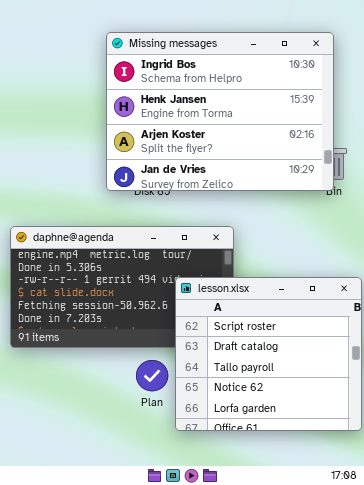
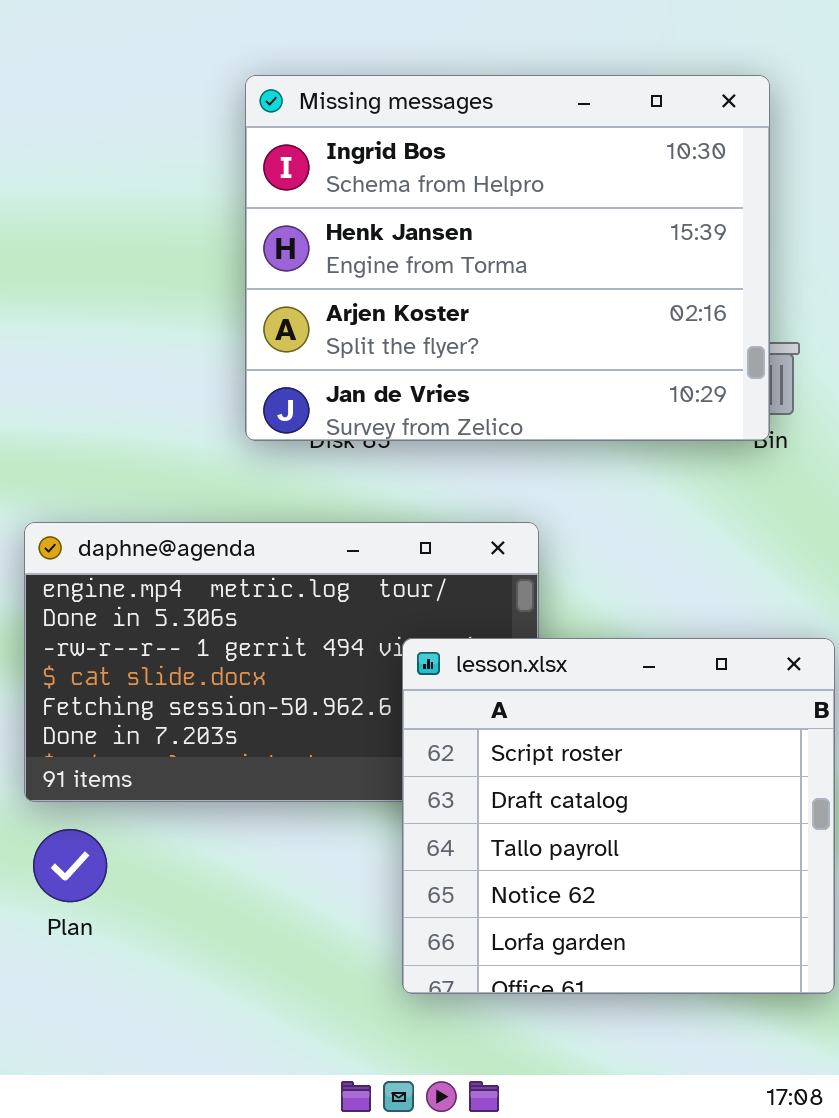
Plan: [136,360,168,391] -> [33,829,107,902], moved

